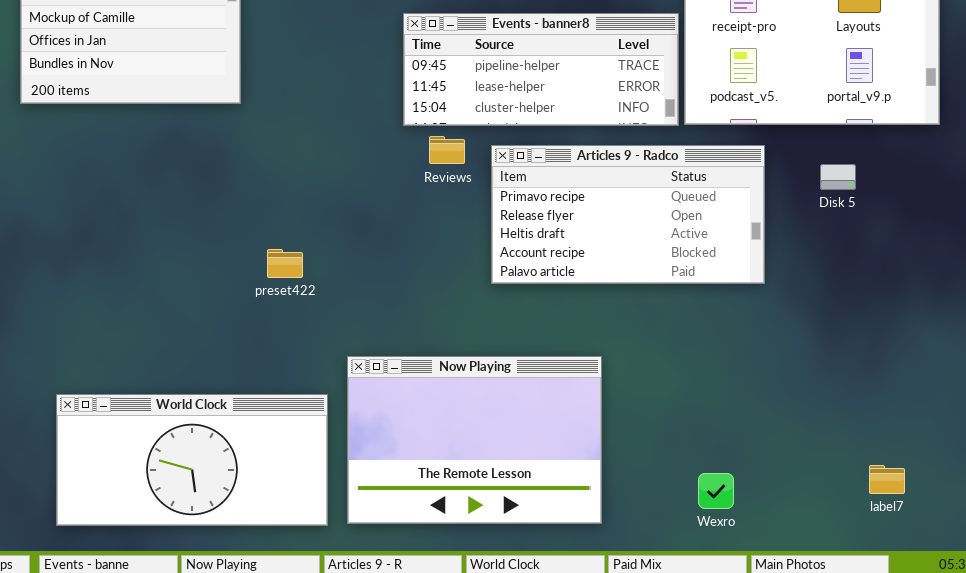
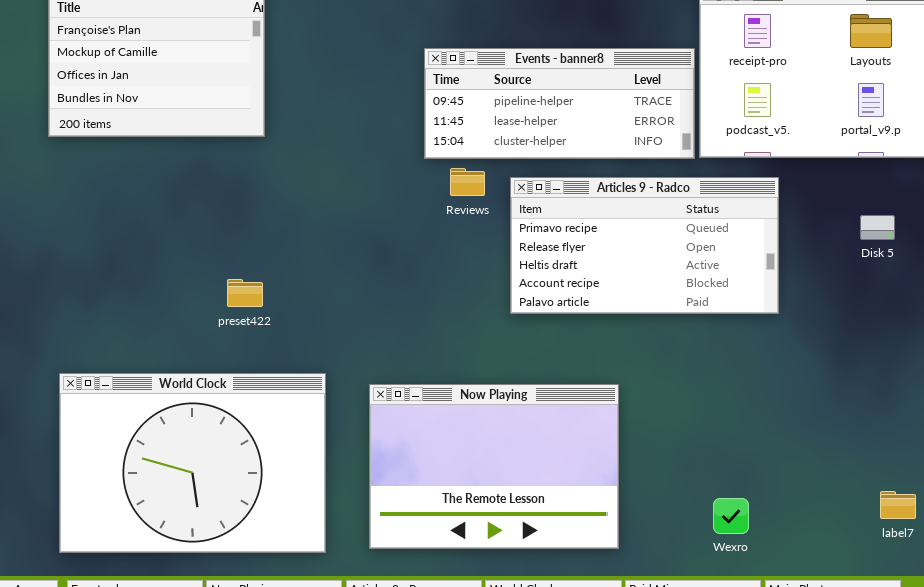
Disk 5: [820,164,856,190] -> [860,215,895,240], moved
preset422: [267,249,303,278] -> [227,279,263,307], moved
World Clock: [56,394,328,526] -> [59,373,326,553], moved, resized

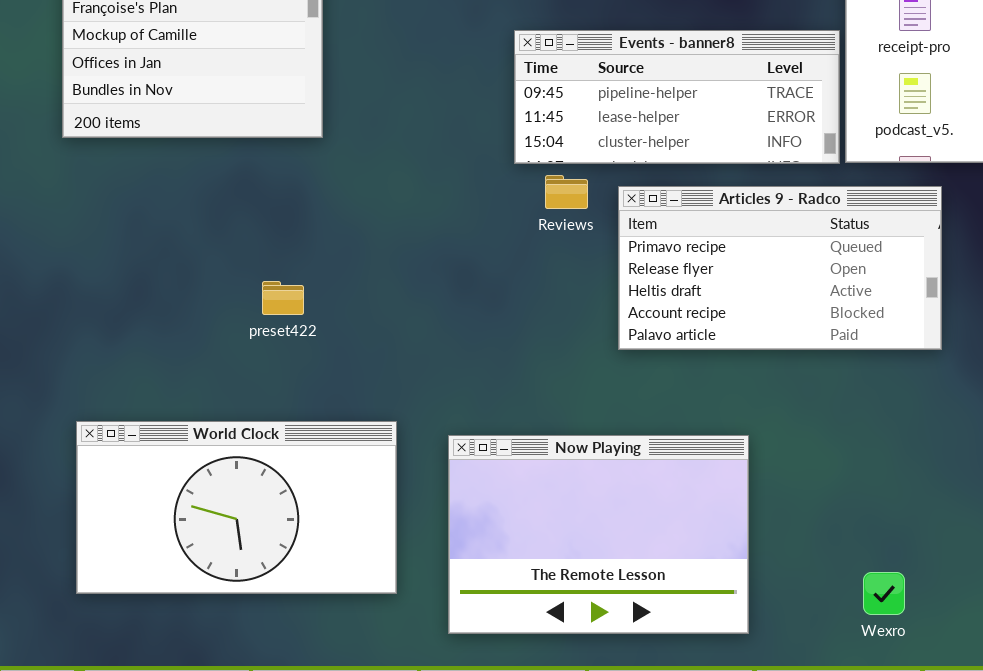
preset422: [227,279,263,307] -> [262,281,304,315], moved
World Clock: [59,373,326,553] -> [76,421,397,594], resized

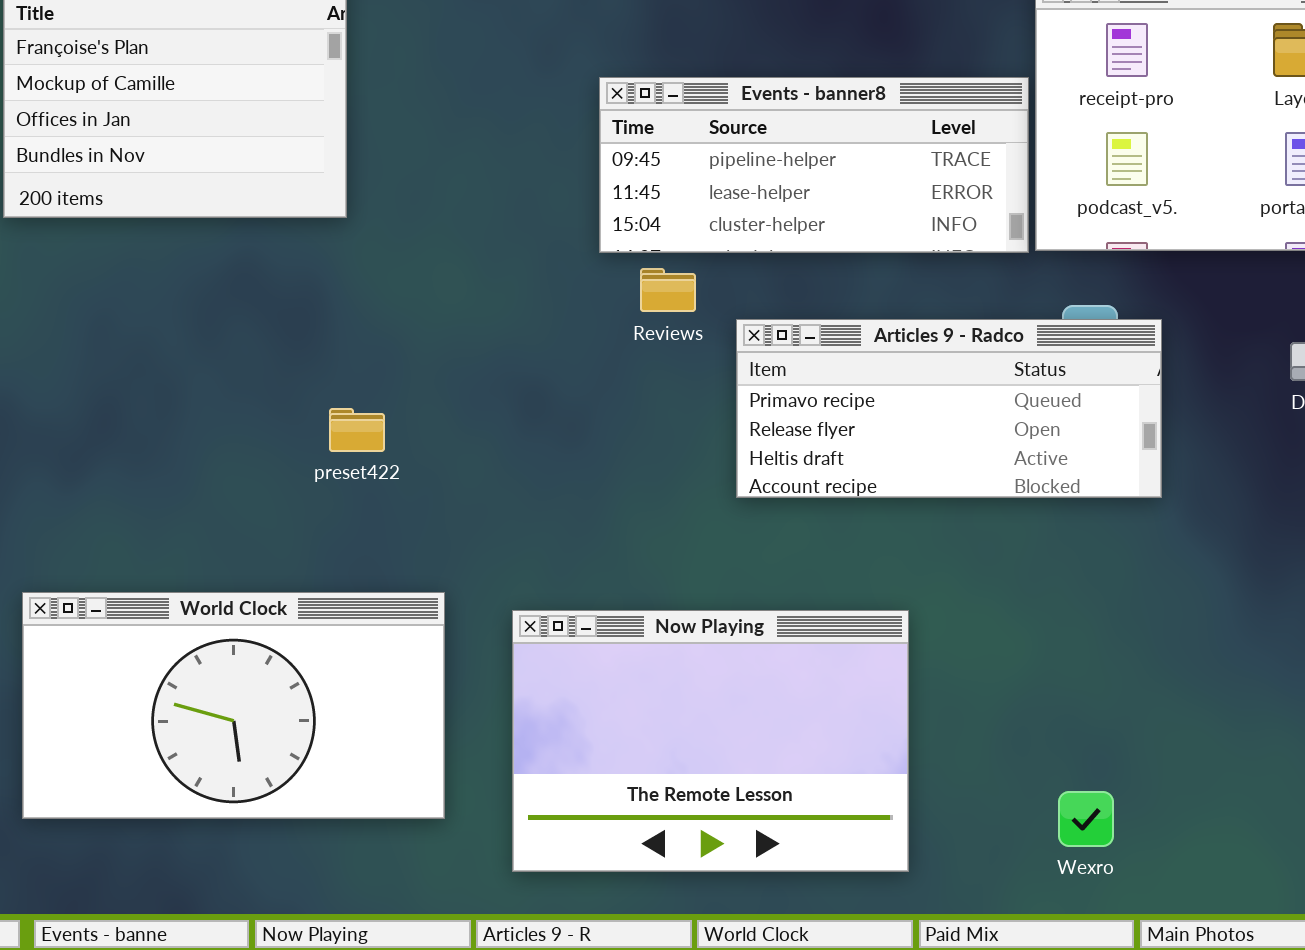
Articles 9 - Radco: [618,186,942,350] -> [736,319,1162,498], resized
preset422: [262,281,304,315] -> [329,408,385,452], moved

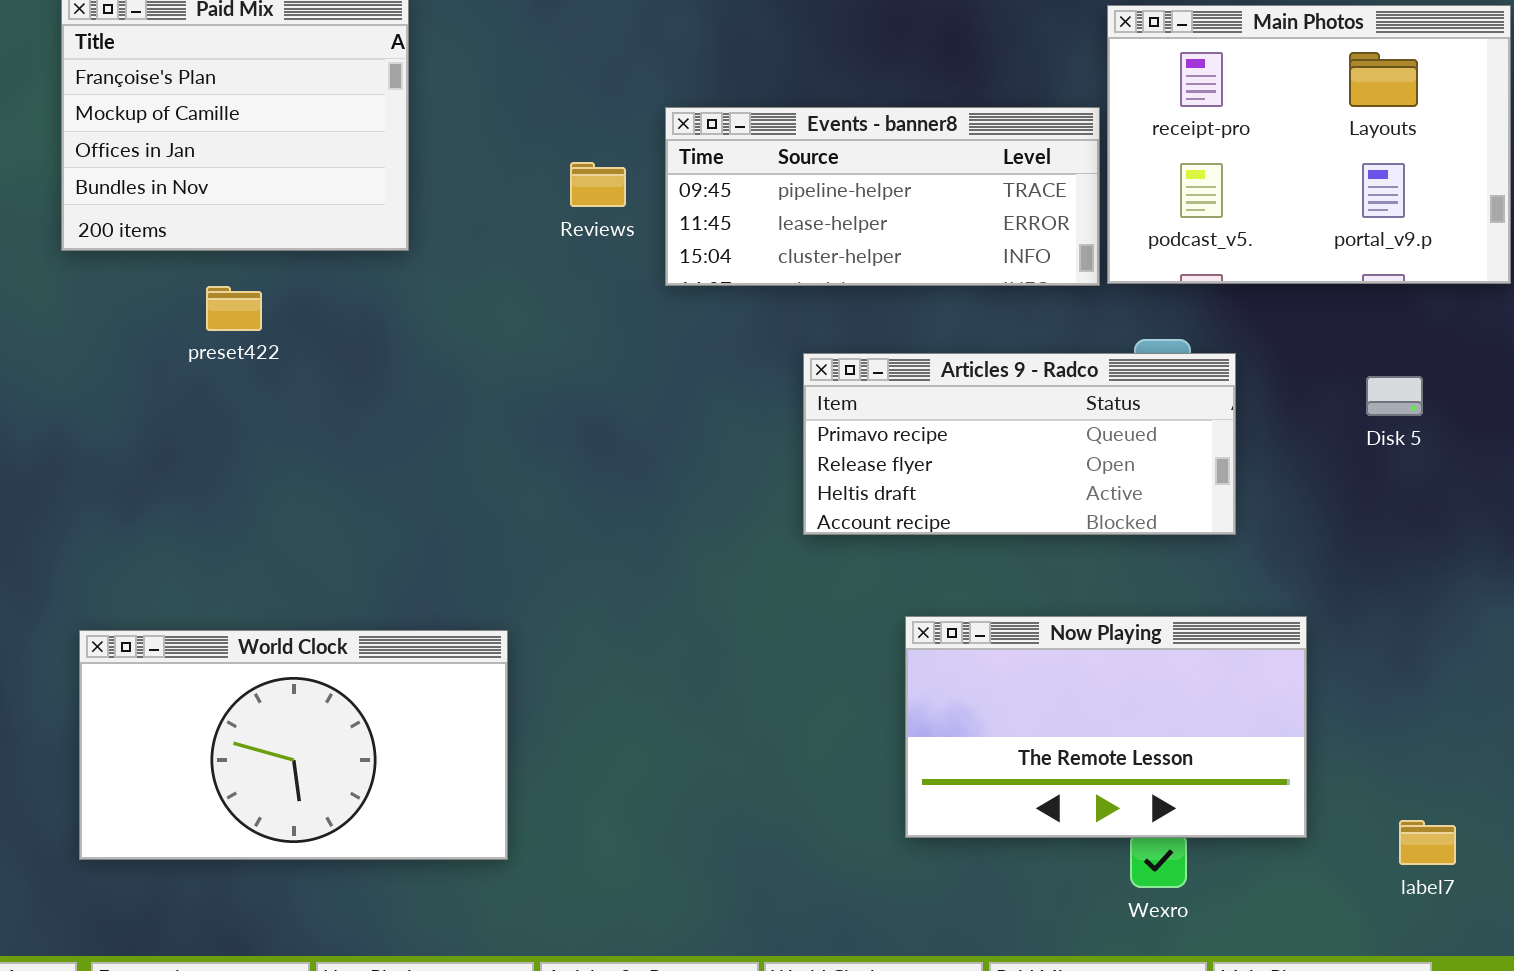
Reviews: [640,268,696,312] -> [570,162,626,207], moved
preset422: [329,408,385,452] -> [206,286,262,331], moved
Now Playing: [512,610,909,872] -> [905,616,1307,838], moved, resized

